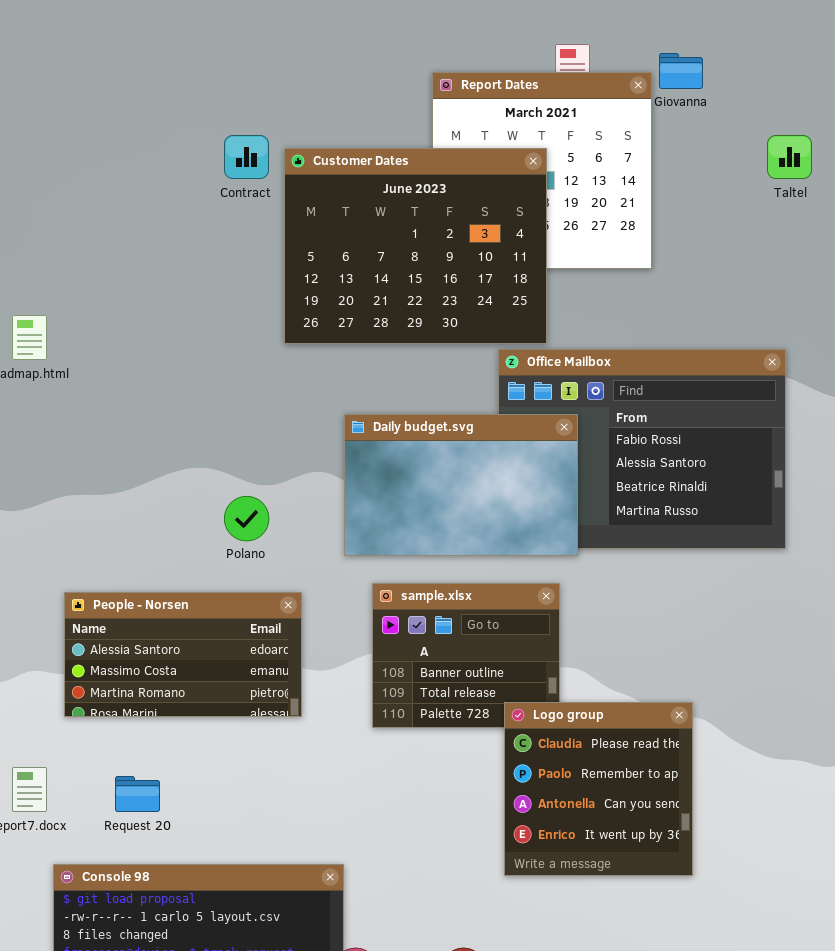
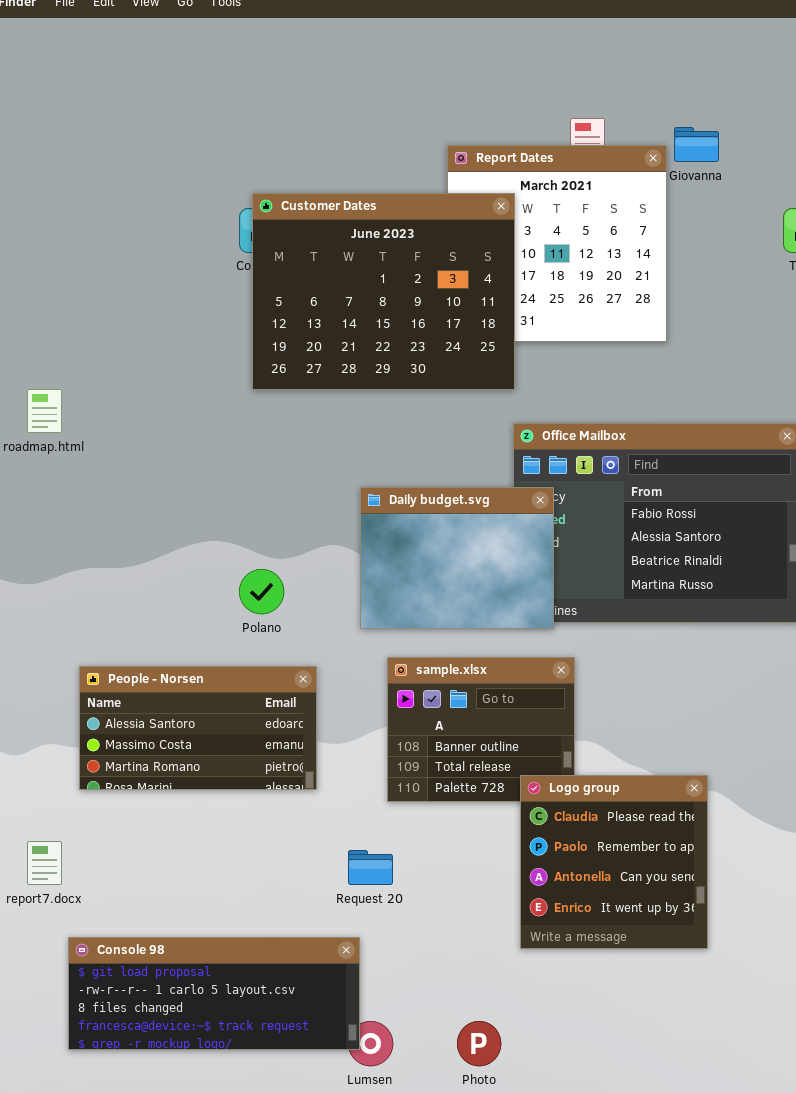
Customer Dates: [284,148,547,344] -> [252,193,515,390], moved
Daily budget.svg: [344,414,578,556] -> [360,487,554,629], resized
Request 20: [115,776,160,812] -> [348,850,393,885], moved

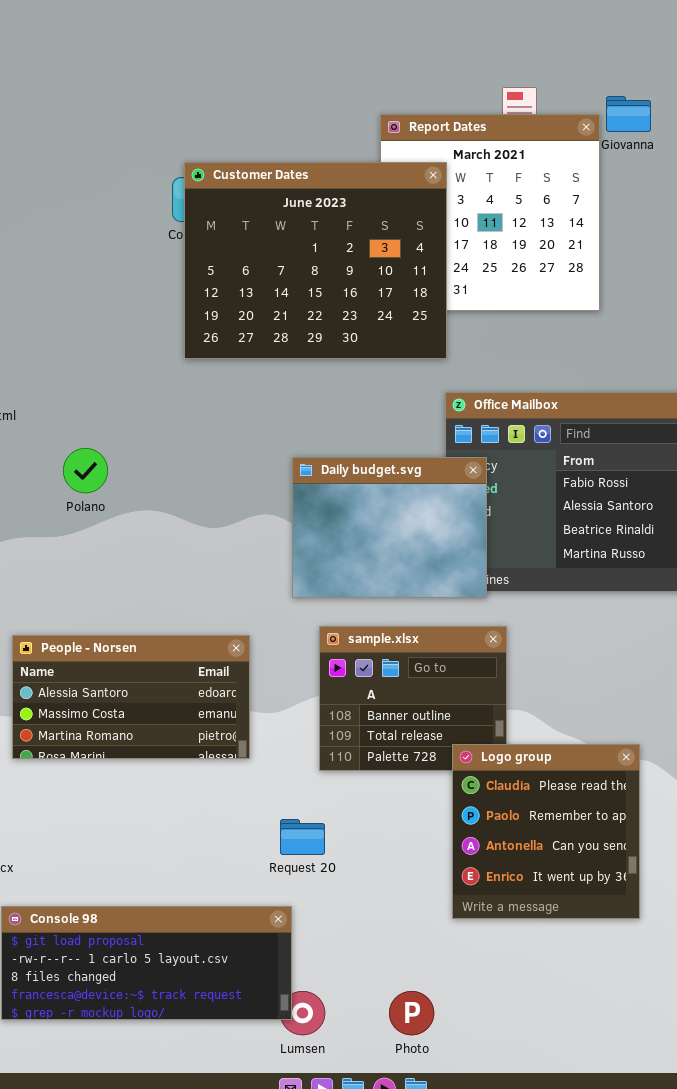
Polano: [239,569,284,614] -> [63,448,108,493], moved

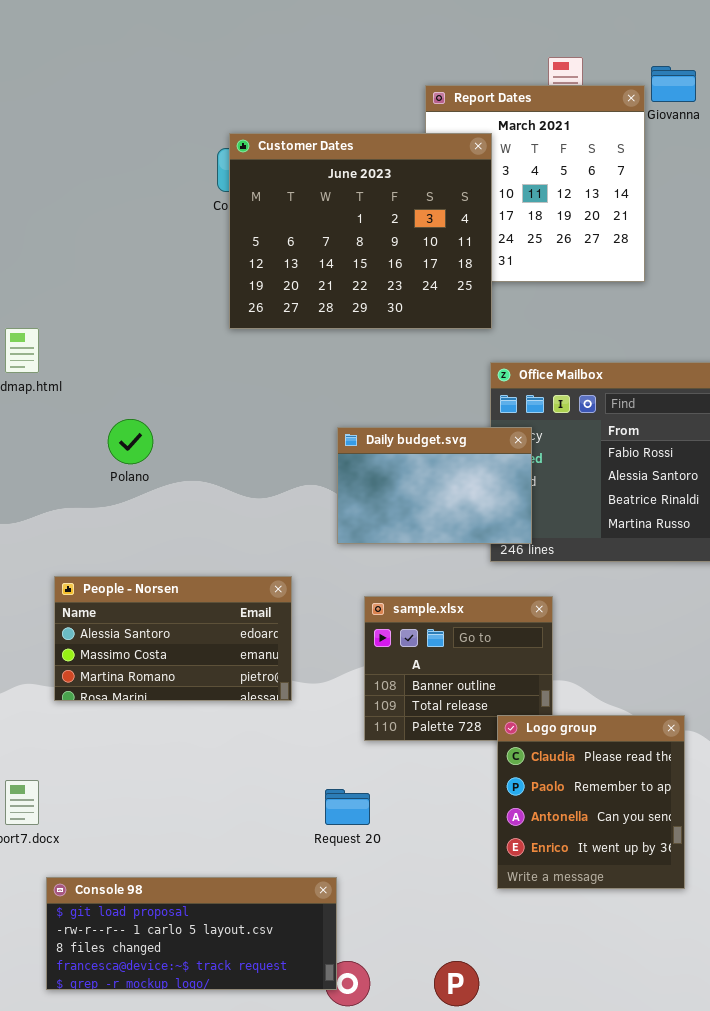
Daily budget.svg: [292,457,487,598] -> [337,427,532,544], resized
People - Norsen: [12,635,250,759] -> [54,576,292,701], moved

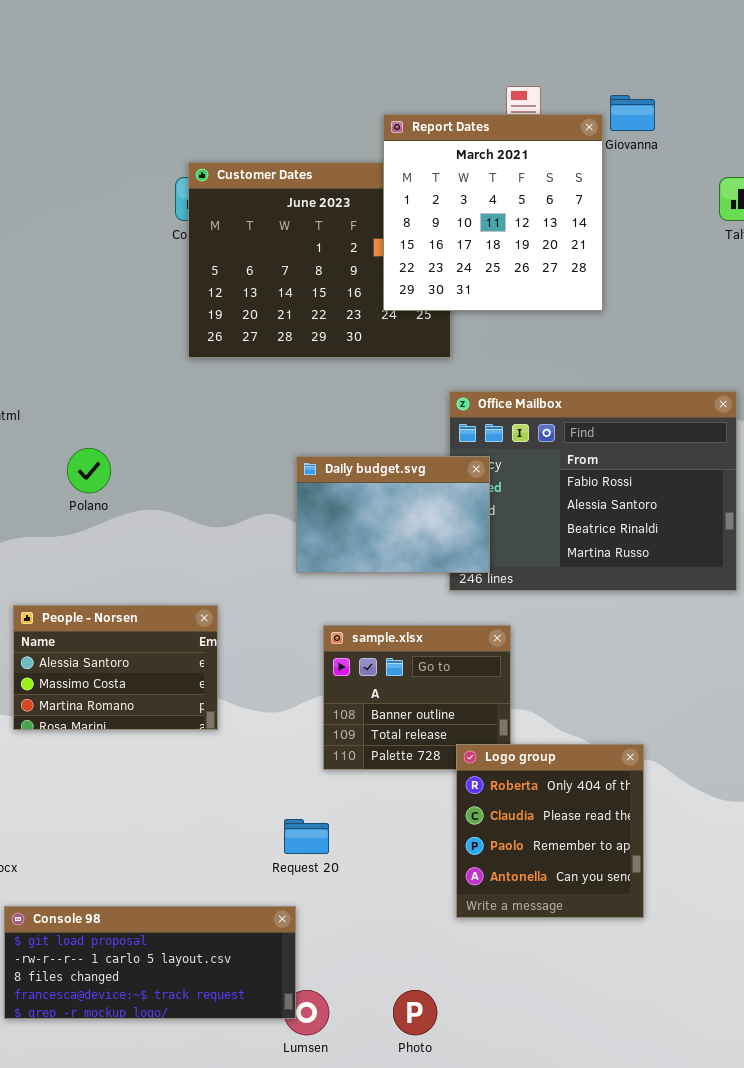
Report Dates: [425,85,645,282] -> [383,114,603,311], raised
People - Norsen: [54,576,292,701] -> [13,605,218,730], resized
Logo group: [497,715,685,889] -> [456,744,644,918], scrolled up 1 row

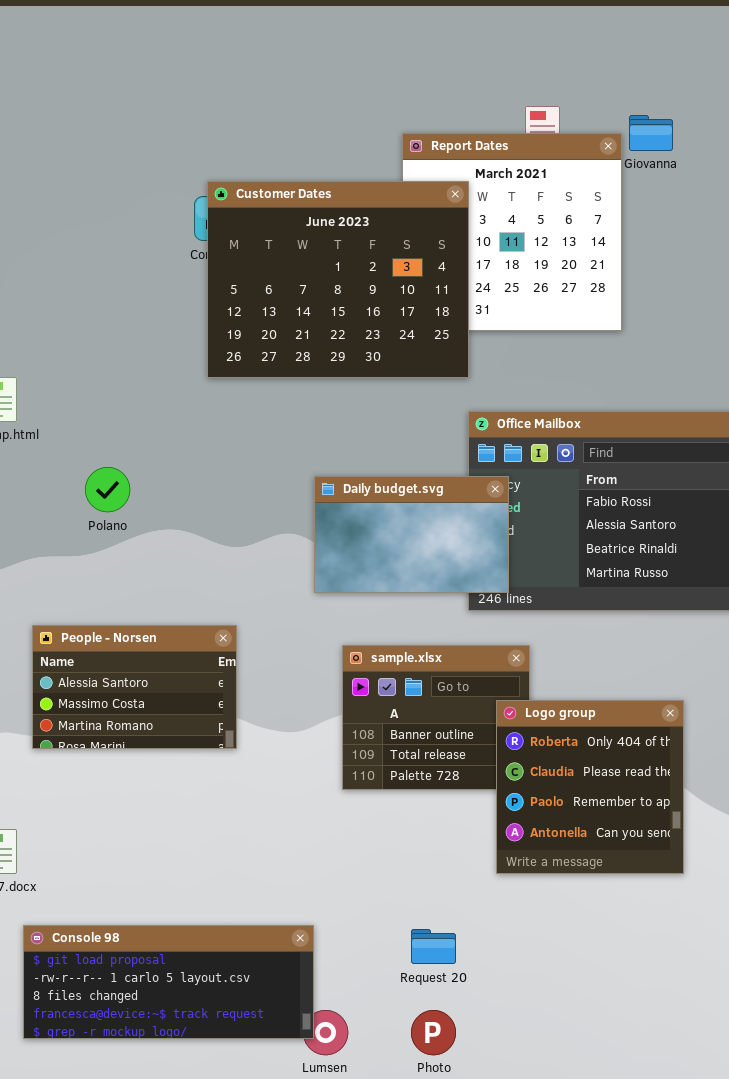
Customer Dates: [188,162,451,358] -> [207,181,469,378], raised
Logo group: [456,744,644,918] -> [496,700,684,874], moved
Request 20: [284,819,329,854] -> [411,929,456,964], moved

